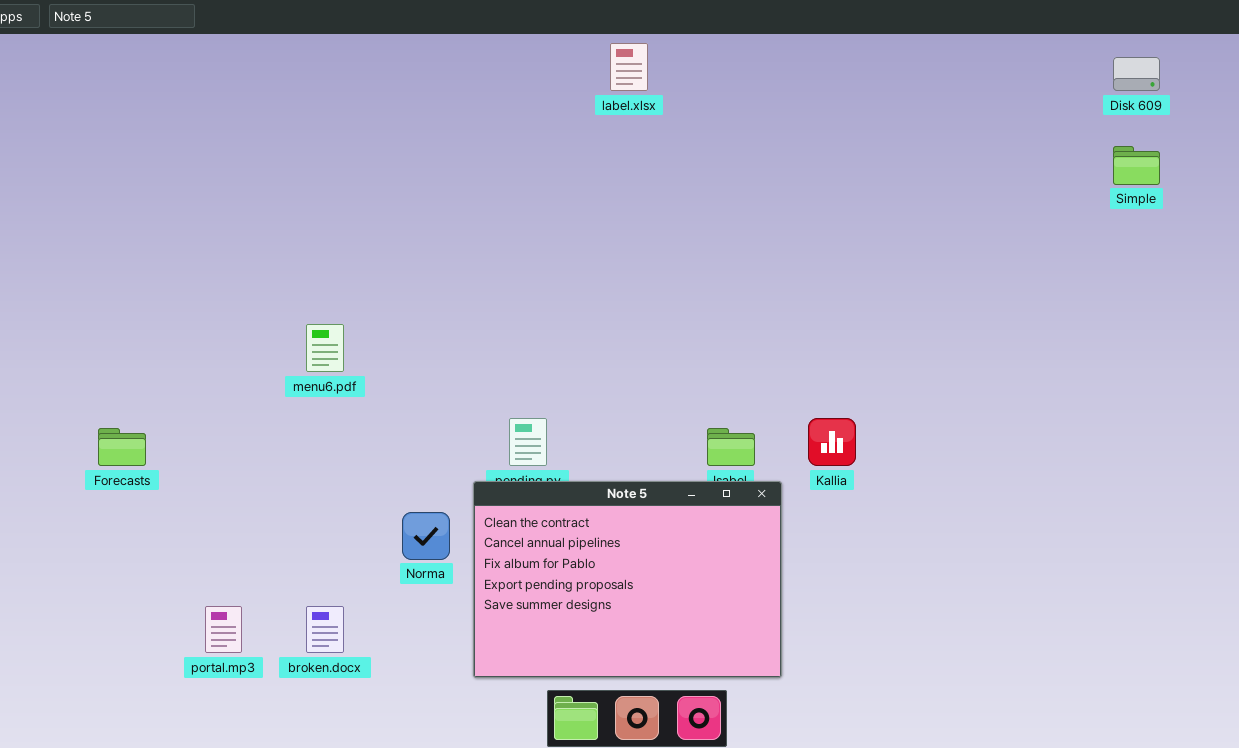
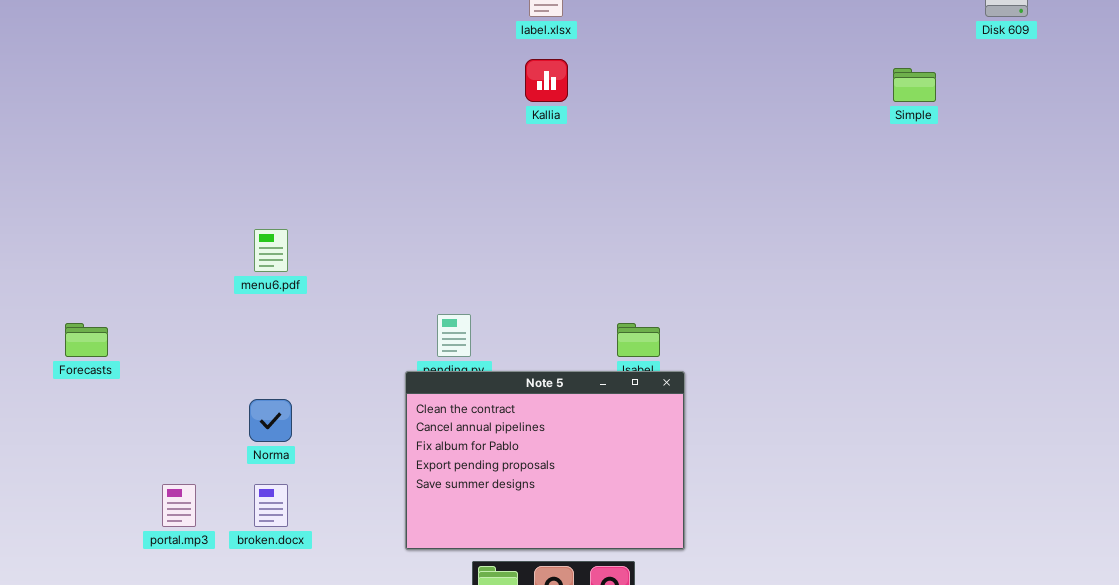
Simple: [1113,146,1160,185] -> [893,68,936,102], moved
Kallia: [808,418,856,466] -> [525,59,568,102], moved
Norma: [402,512,450,560] -> [249,399,292,442], moved

